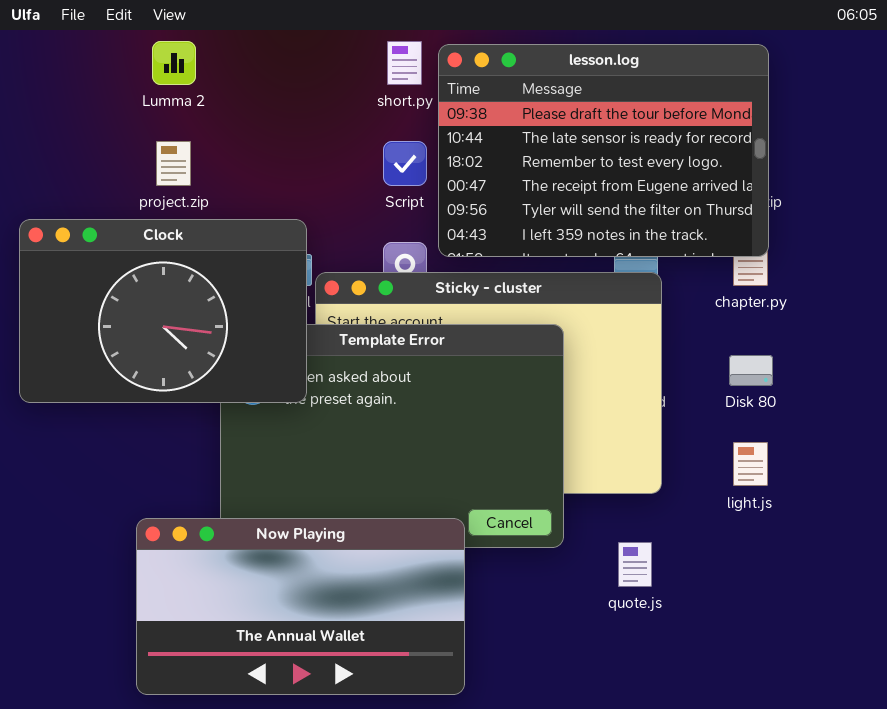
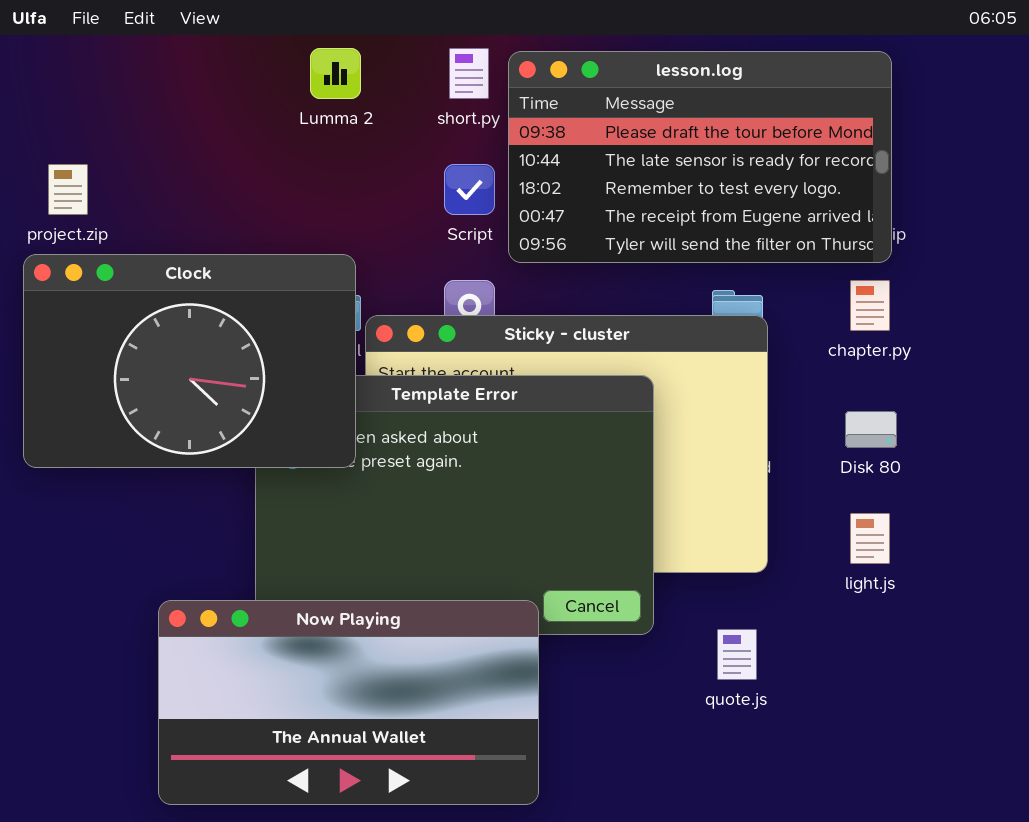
Lumma 2: [152,41,196,85] -> [310,48,361,99], moved
lesson.log: [438,44,769,257] -> [508,51,892,263], resized
project.zip: [156,141,191,186] -> [48,164,88,215], moved

